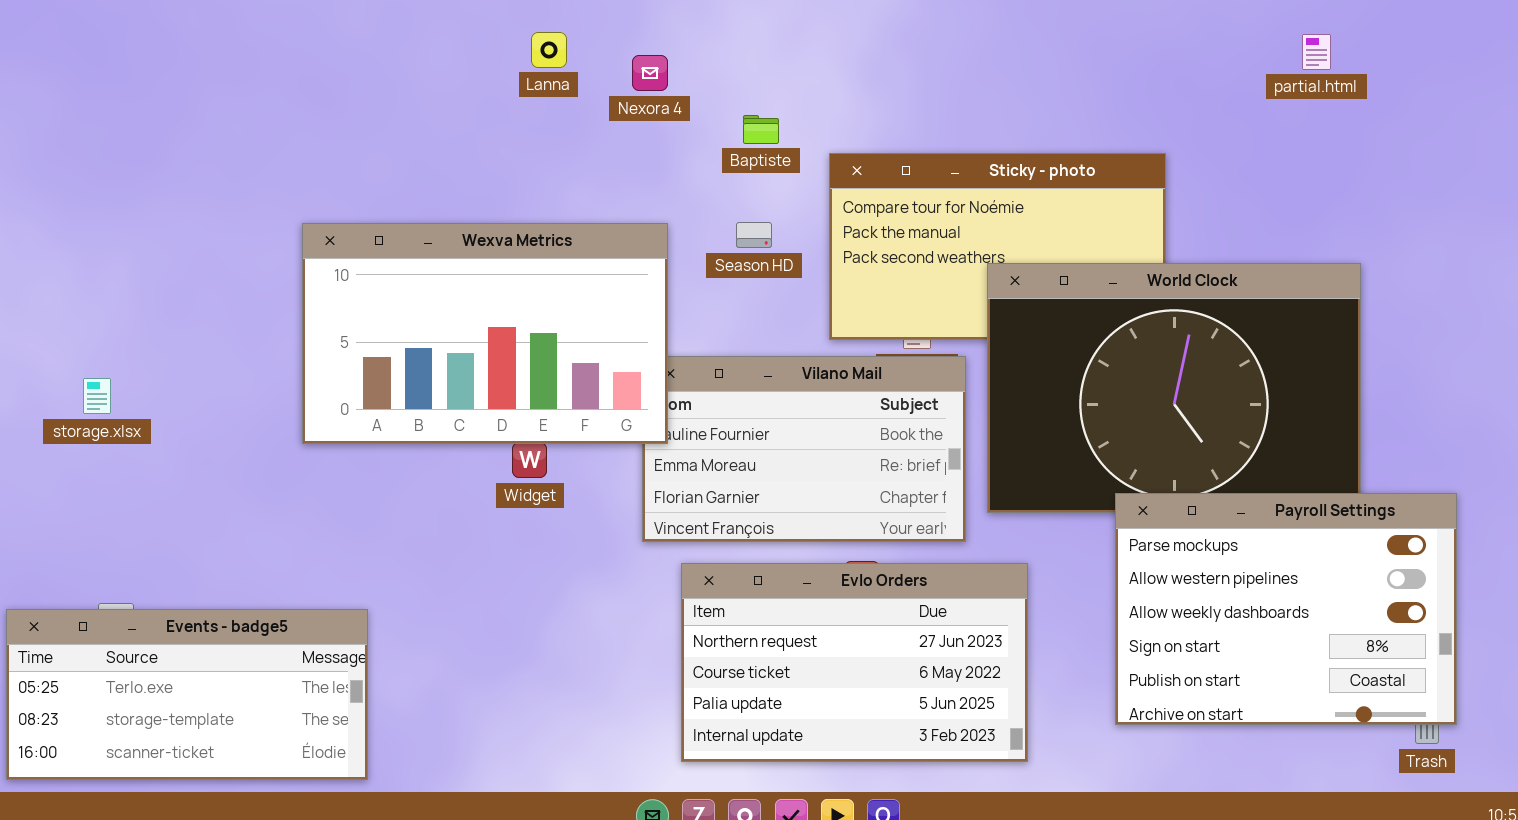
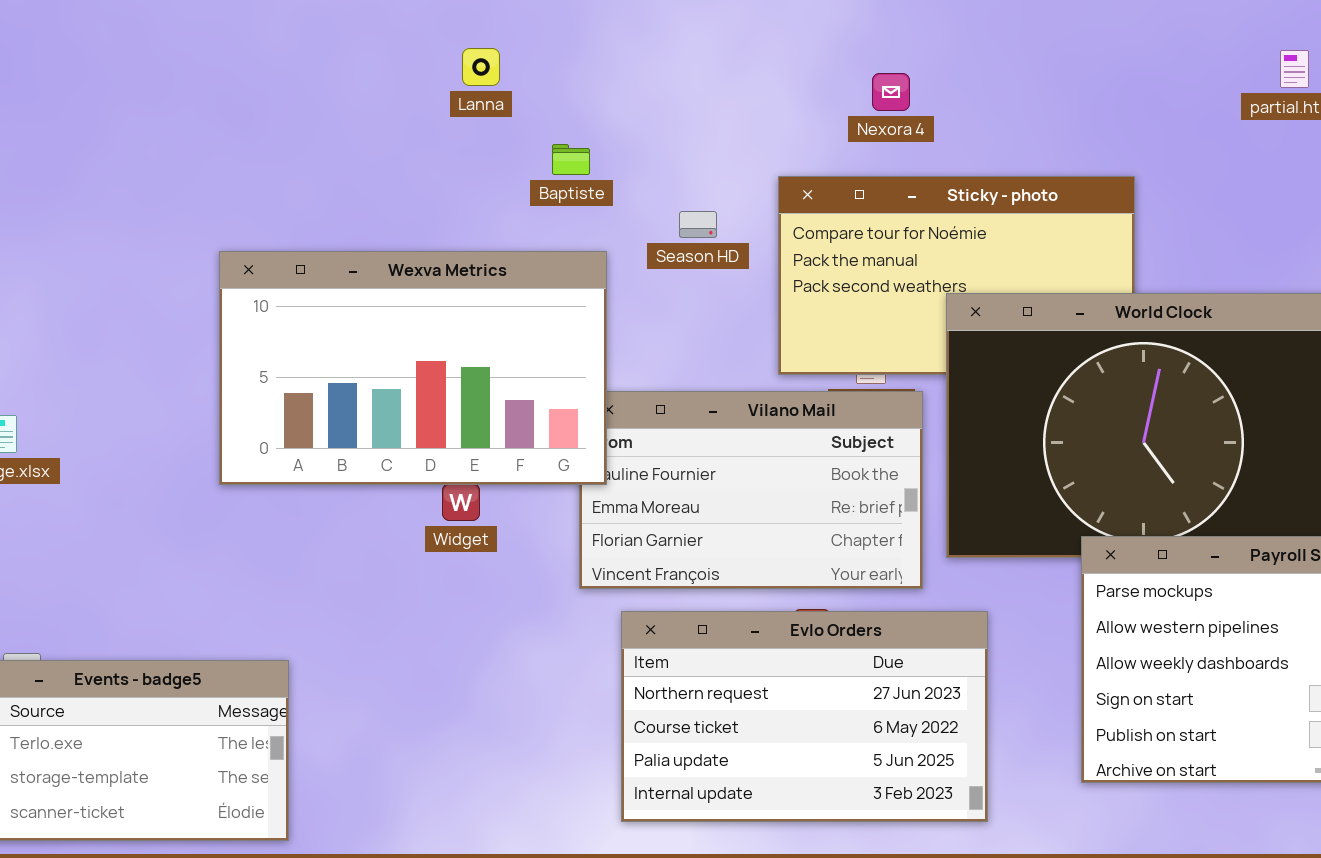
Nexora 4: [632,55,668,91] -> [872,73,910,111], moved
Baptiste: [743,115,779,144] -> [552,144,590,175], moved
Season HD: [736,222,772,248] -> [679,211,717,238], moved

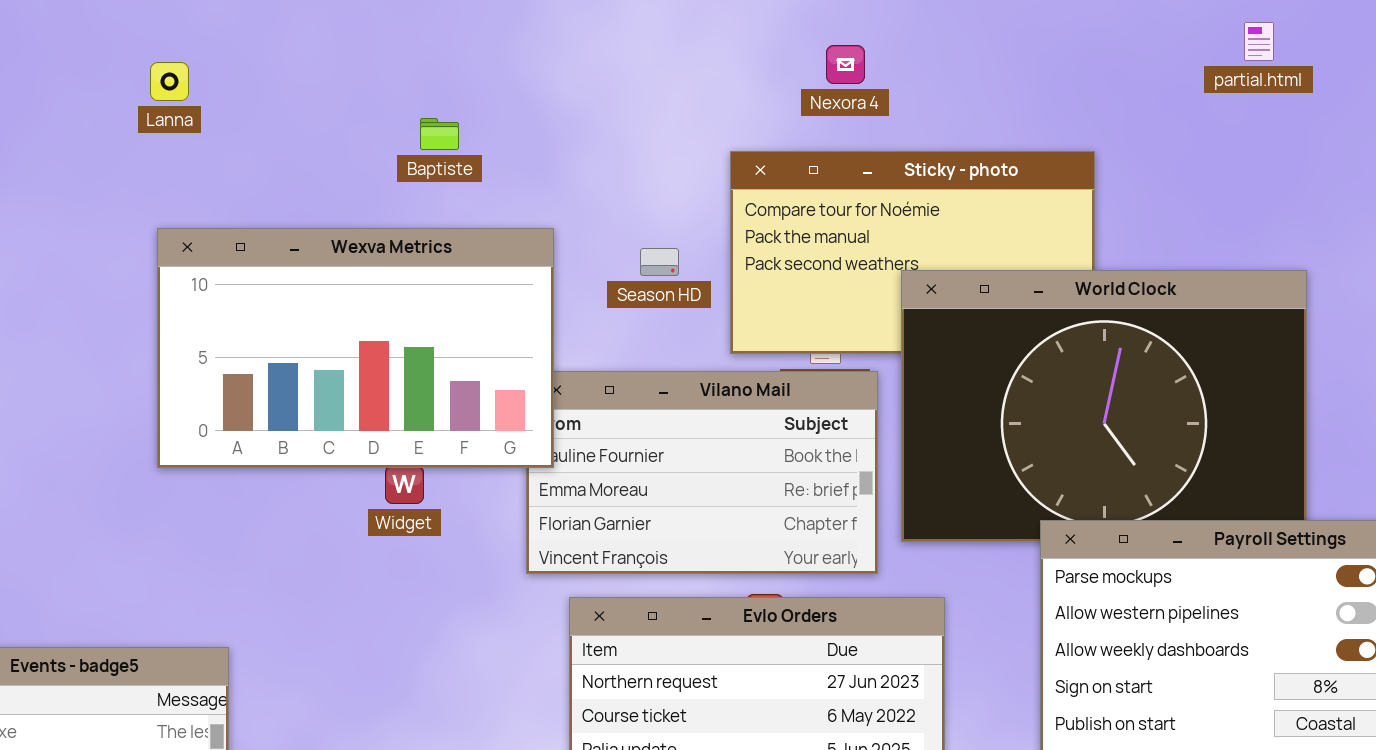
Lanna: [462,48,500,86] -> [150,62,189,101], moved
Baptiste: [552,144,590,175] -> [420,118,459,150], moved
Season HD: [679,211,717,238] -> [640,248,679,276], moved

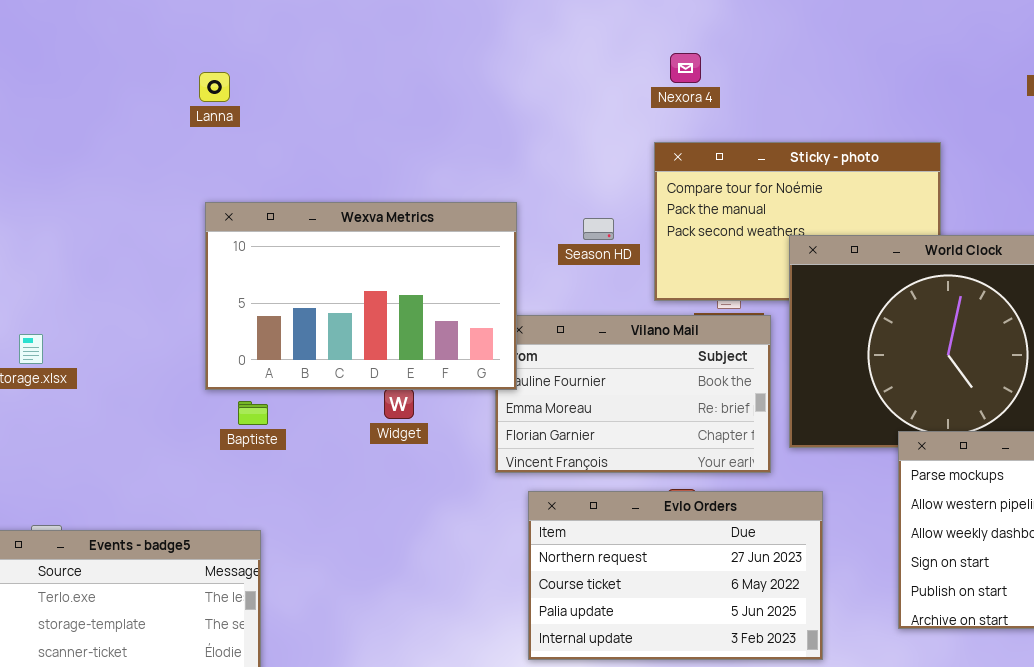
Nexora 4: [826,45,865,84] -> [670,53,701,83], moved
Baptiste: [420,118,459,150] -> [238,401,268,425], moved

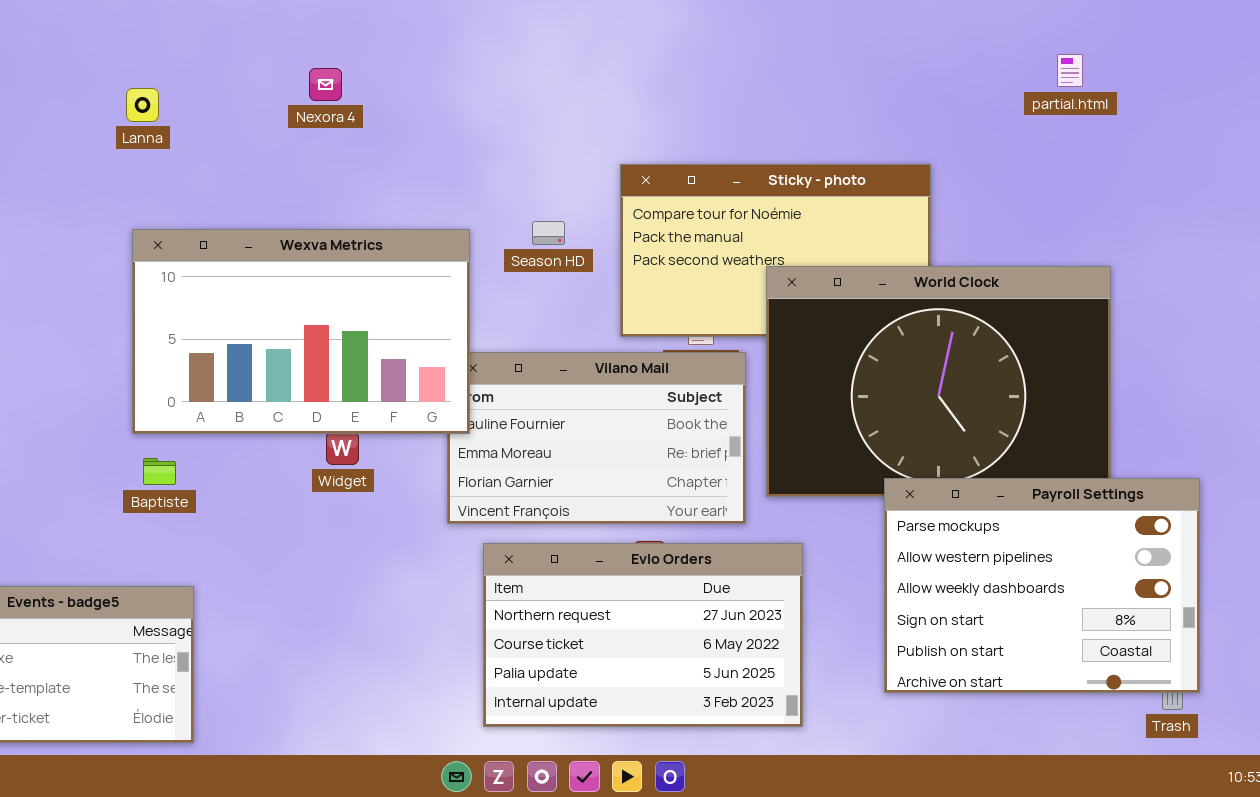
Nexora 4: [670,53,701,83] -> [309,68,342,101], moved
Season HD: [583,218,614,240] -> [532,221,565,245], moved
Baptiste: [238,401,268,425] -> [143,458,176,485], moved

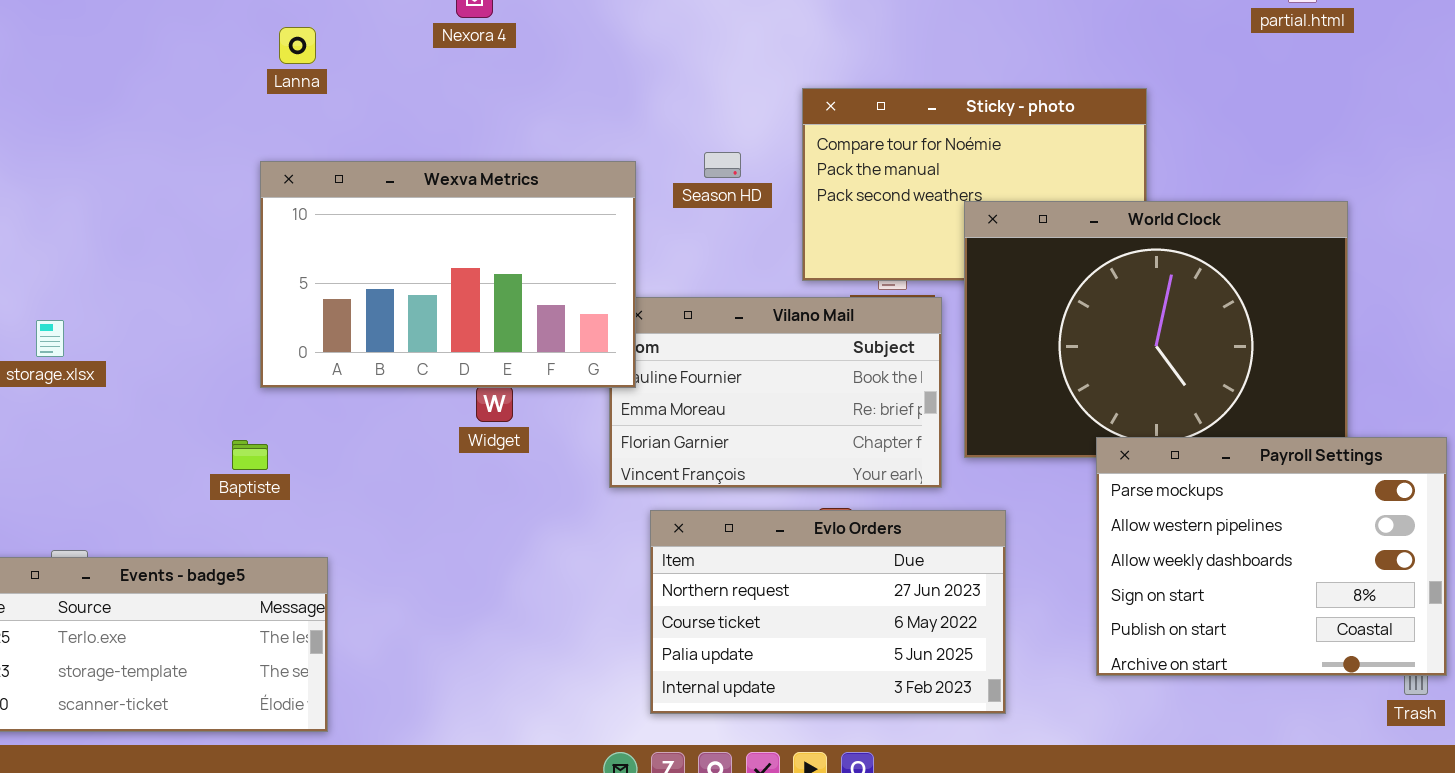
Lanna: [126,88,159,122] -> [279,27,316,64], moved
Baptiste: [143,458,176,485] -> [232,440,268,470], moved

